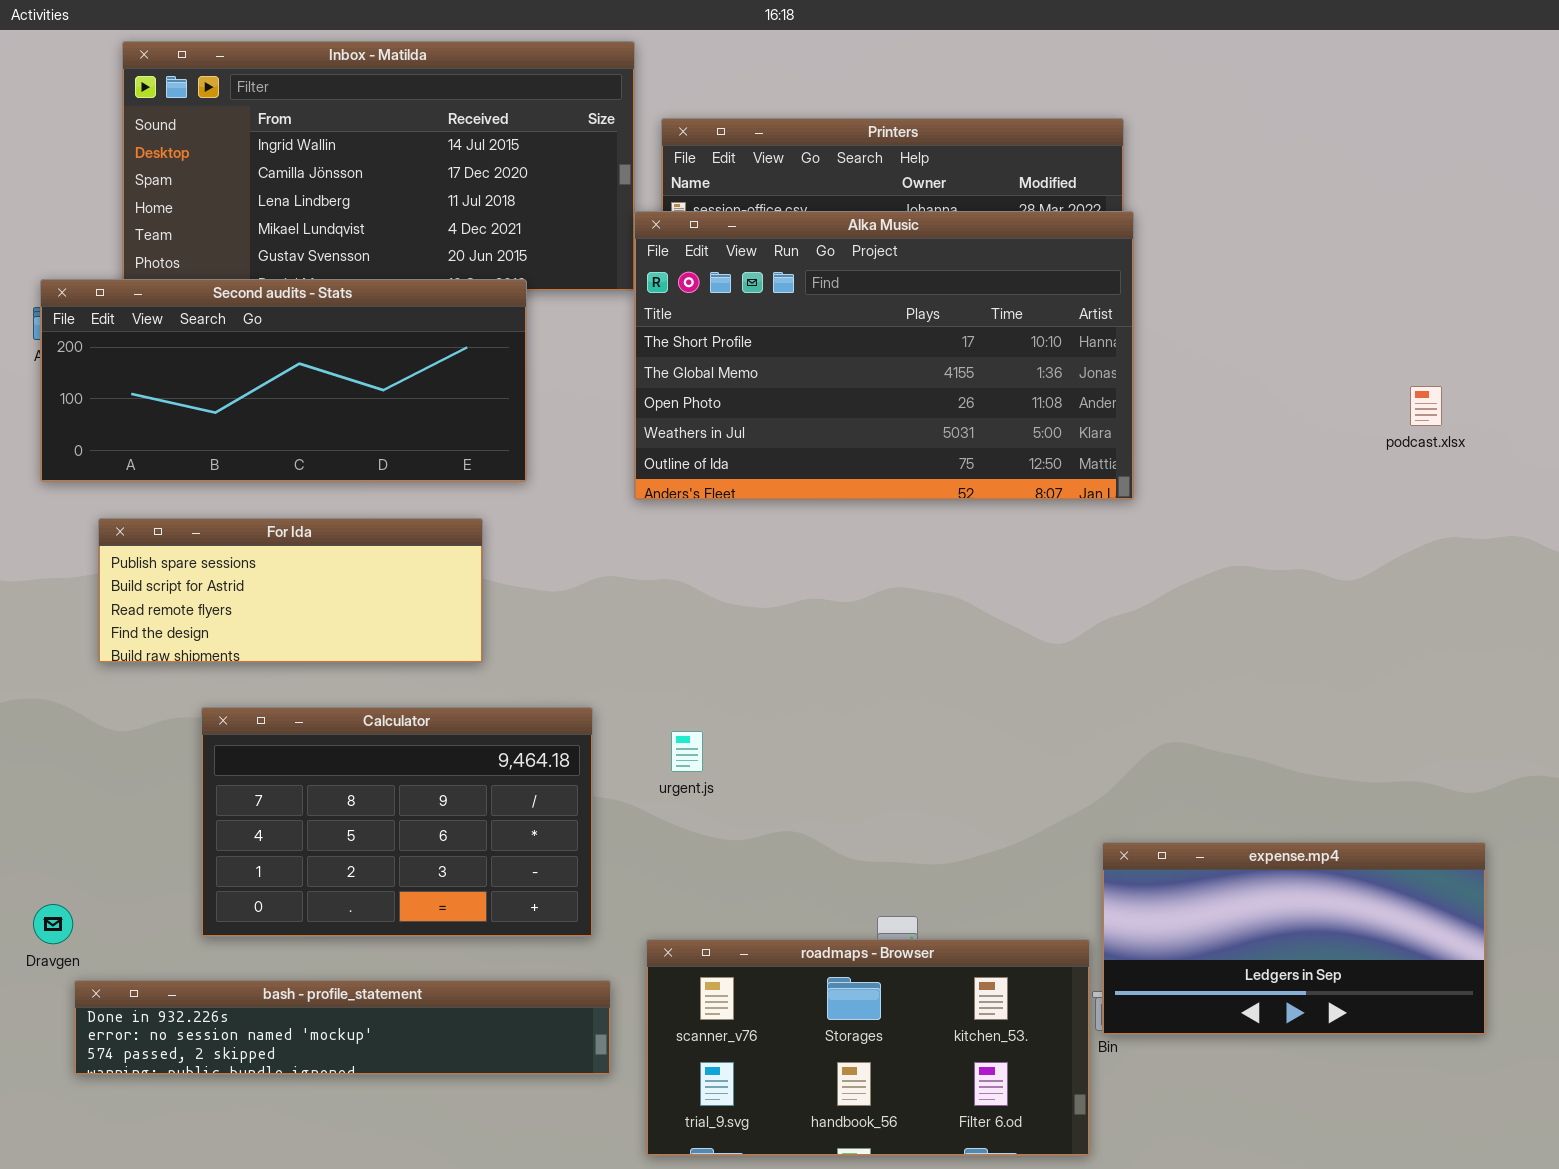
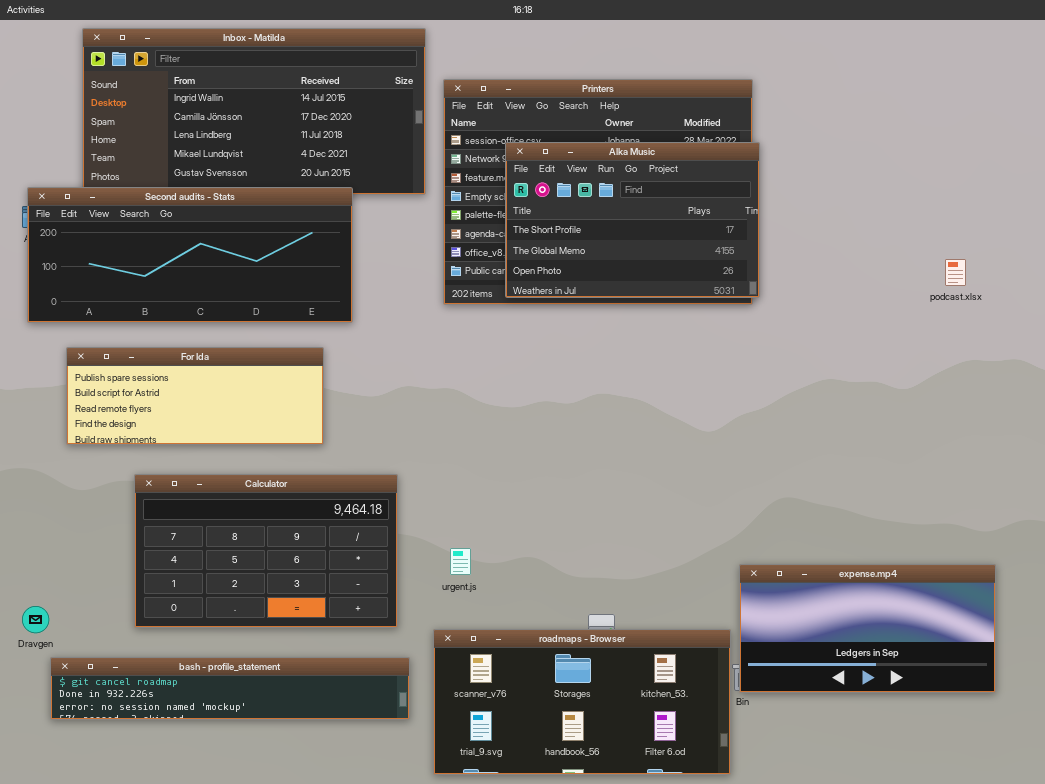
Alka Music: [634,211,1134,500] -> [505,142,760,298], resized
urgent.js: [671,731,703,772] -> [450,548,471,575], moved
bash - profile_statement: [74,980,611,1075] -> [50,657,410,720], scrolled up 1 row

